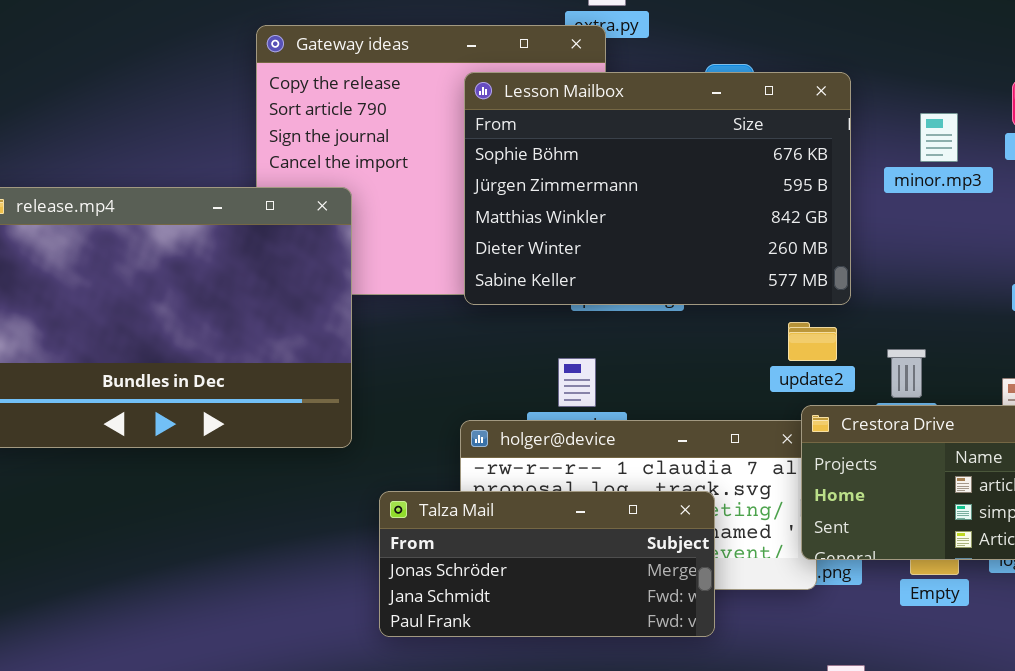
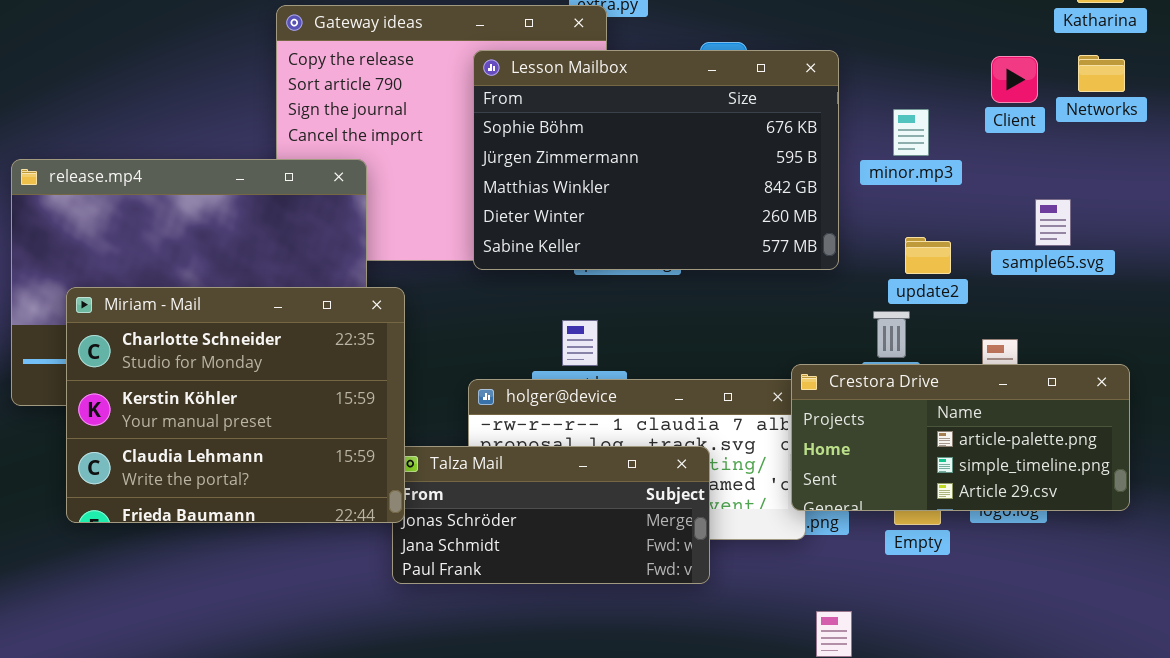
minor.mp3: [920,113,958,162] -> [893,109,929,156], moved
update2: [788,322,837,361] -> [905,237,951,274], moved
Miriam - Mail: none -> [66,287,405,523], opened

